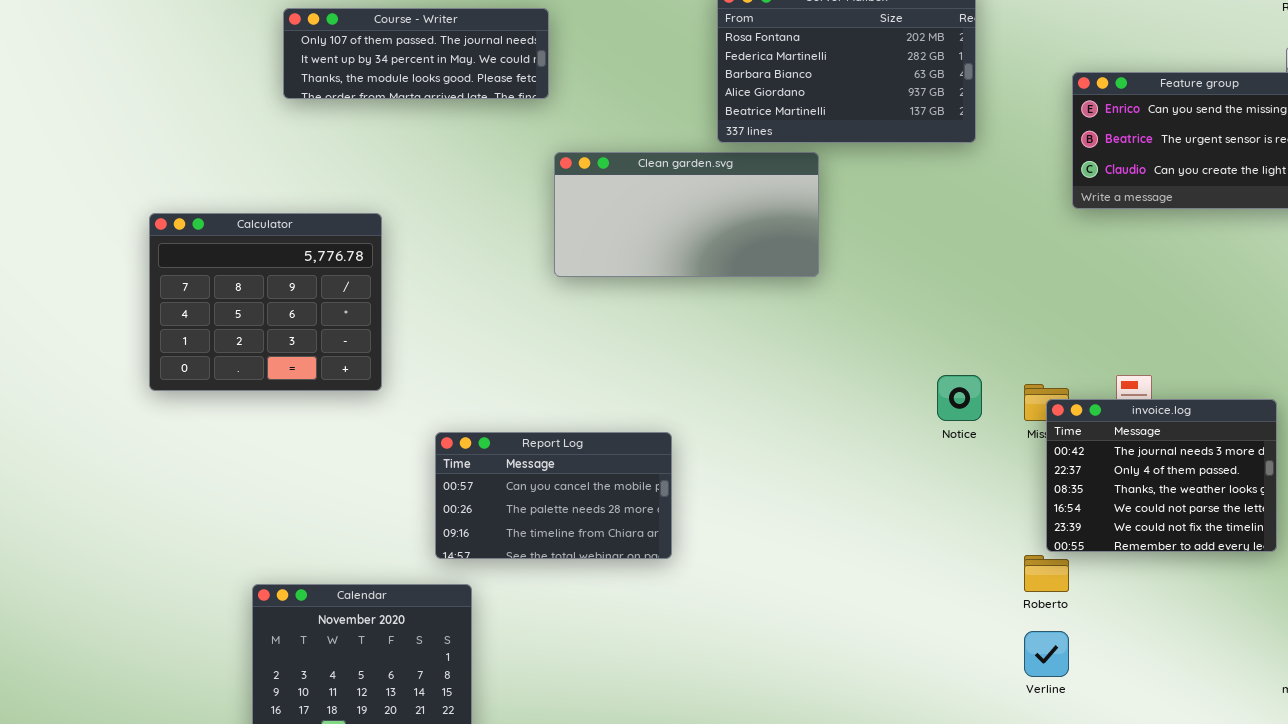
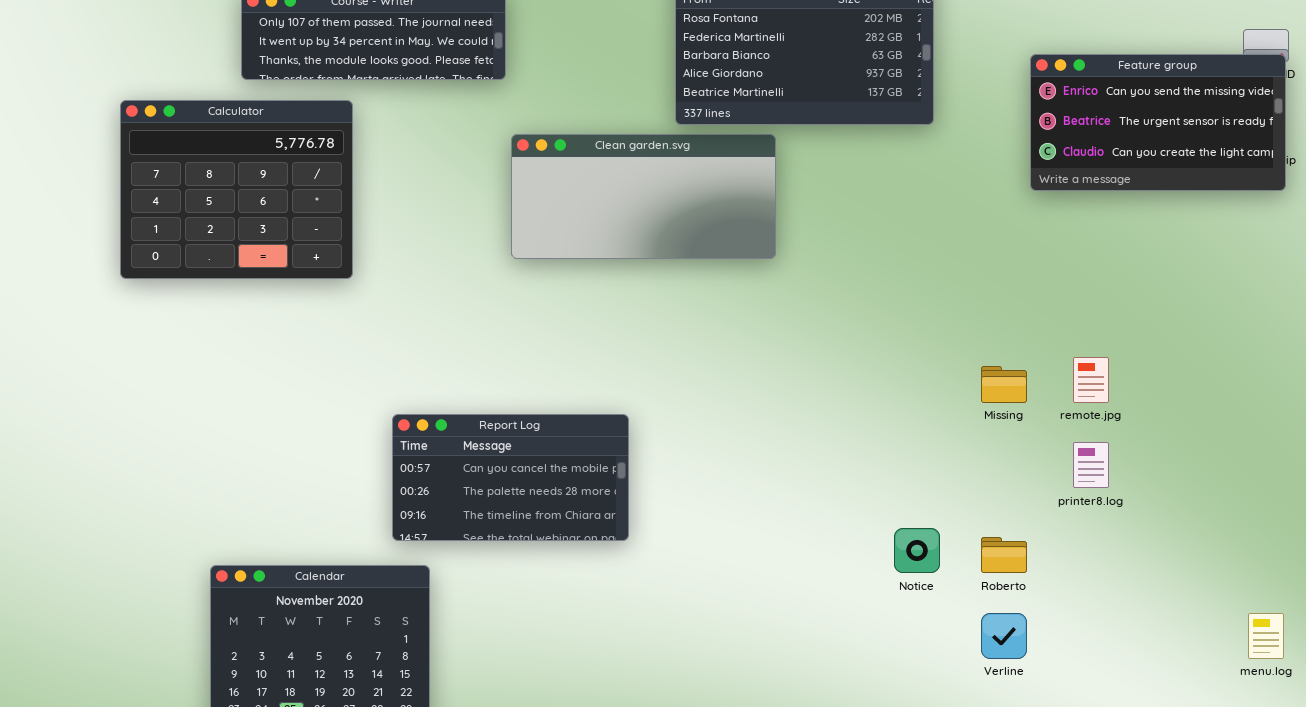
Calculator: [149,213,382,391] -> [120,100,353,279], moved
Notice: [937,375,982,421] -> [894,528,940,573], moved
invoice.log: [1046,399,1277,552] -> none, closed

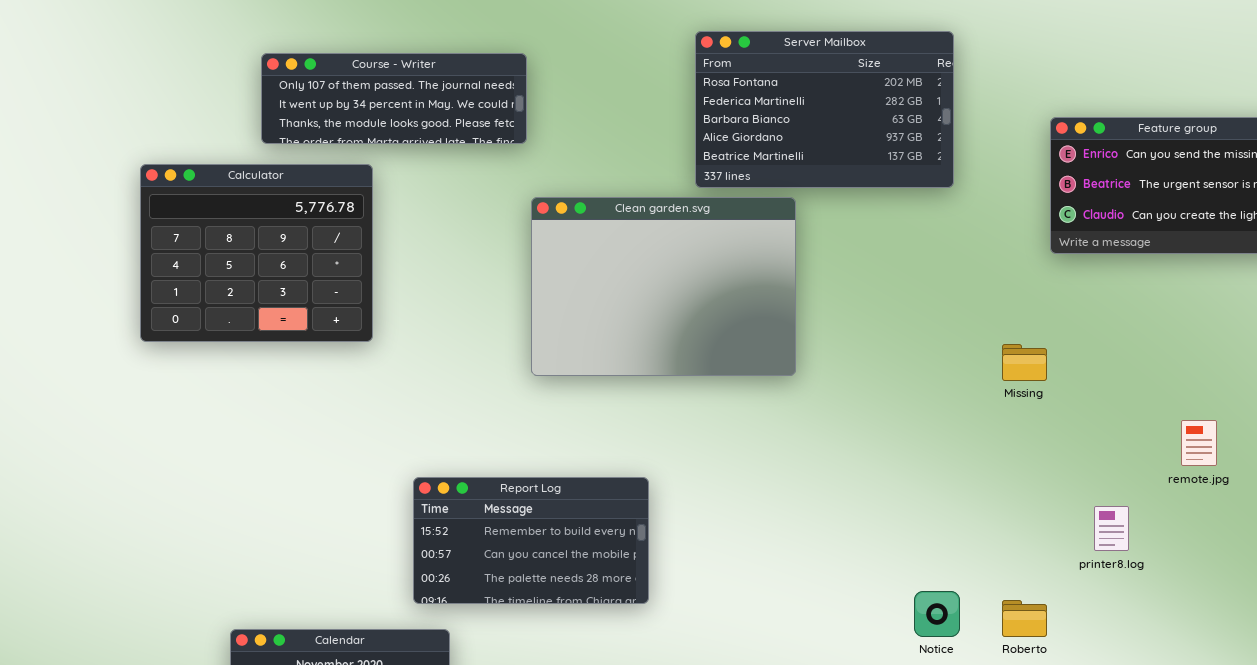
Clean garden.svg: [511,134,776,259] -> [531,197,796,376], resized
remote.jpg: [1073,357,1109,403] -> [1181,420,1217,466], moved
Missing: [981,366,1027,403] -> [1002,344,1047,381], moved
Report Log: [392,414,629,541] -> [413,477,649,604], scrolled up 1 row

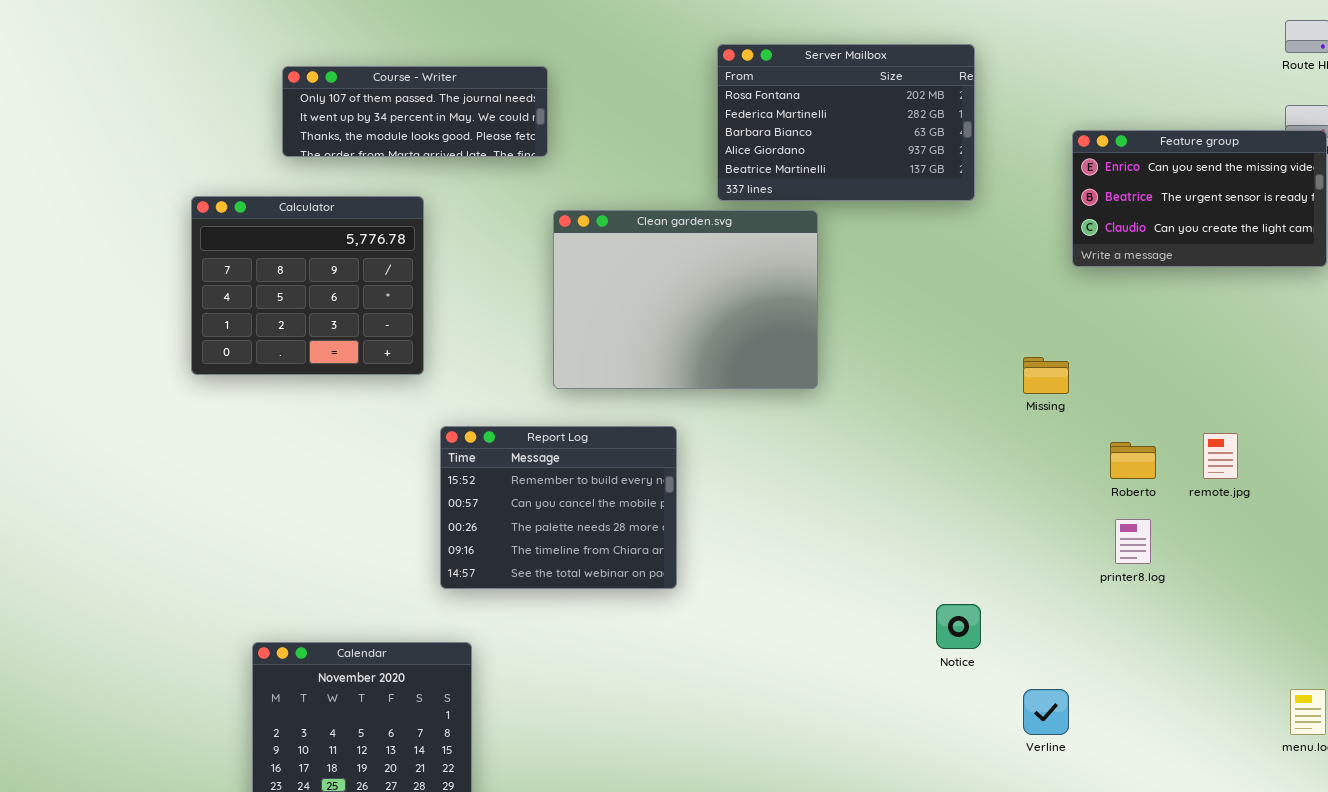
Calculator: [140,164,373,342] -> [191,196,424,375], moved
Report Log: [413,477,649,604] -> [440,426,677,589], moved, resized
Roberto: [1002,600,1047,637] -> [1110,442,1156,479], moved

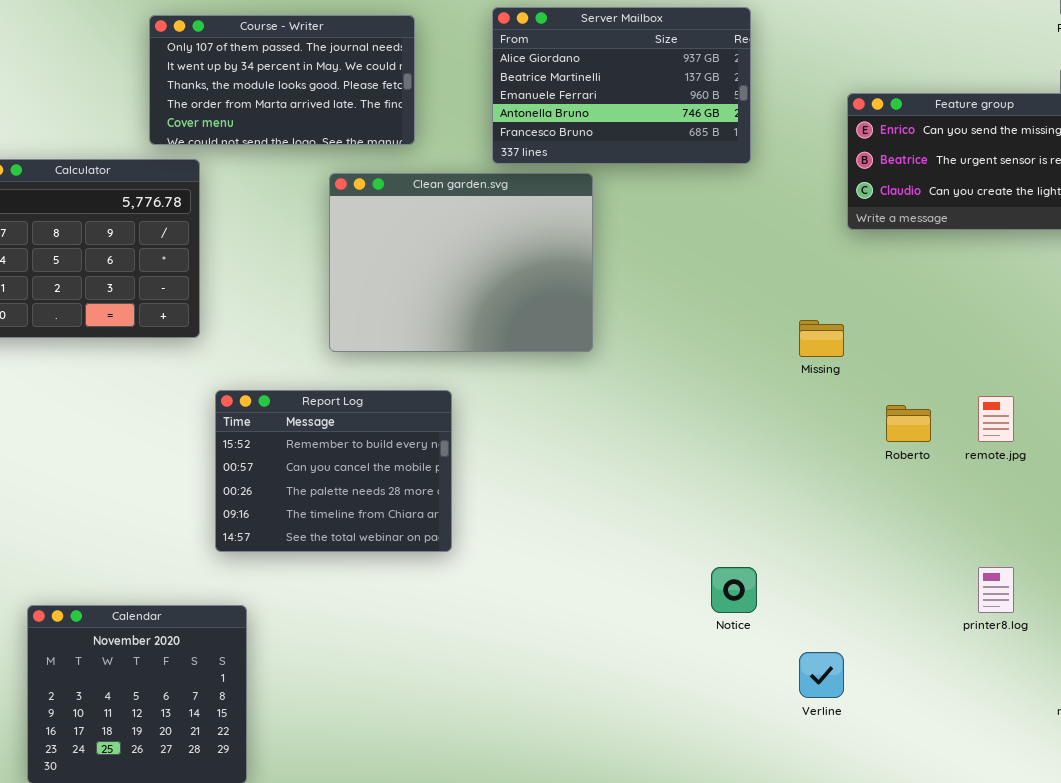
Server Mailbox: [717,44,975,201] -> [492,7,751,164], scrolled down 3 rows
Course - Writer: [282,66,548,157] -> [149,15,415,145], moved, resized
printer8.log: [1115,519,1151,564] -> [978,567,1014,613], moved

